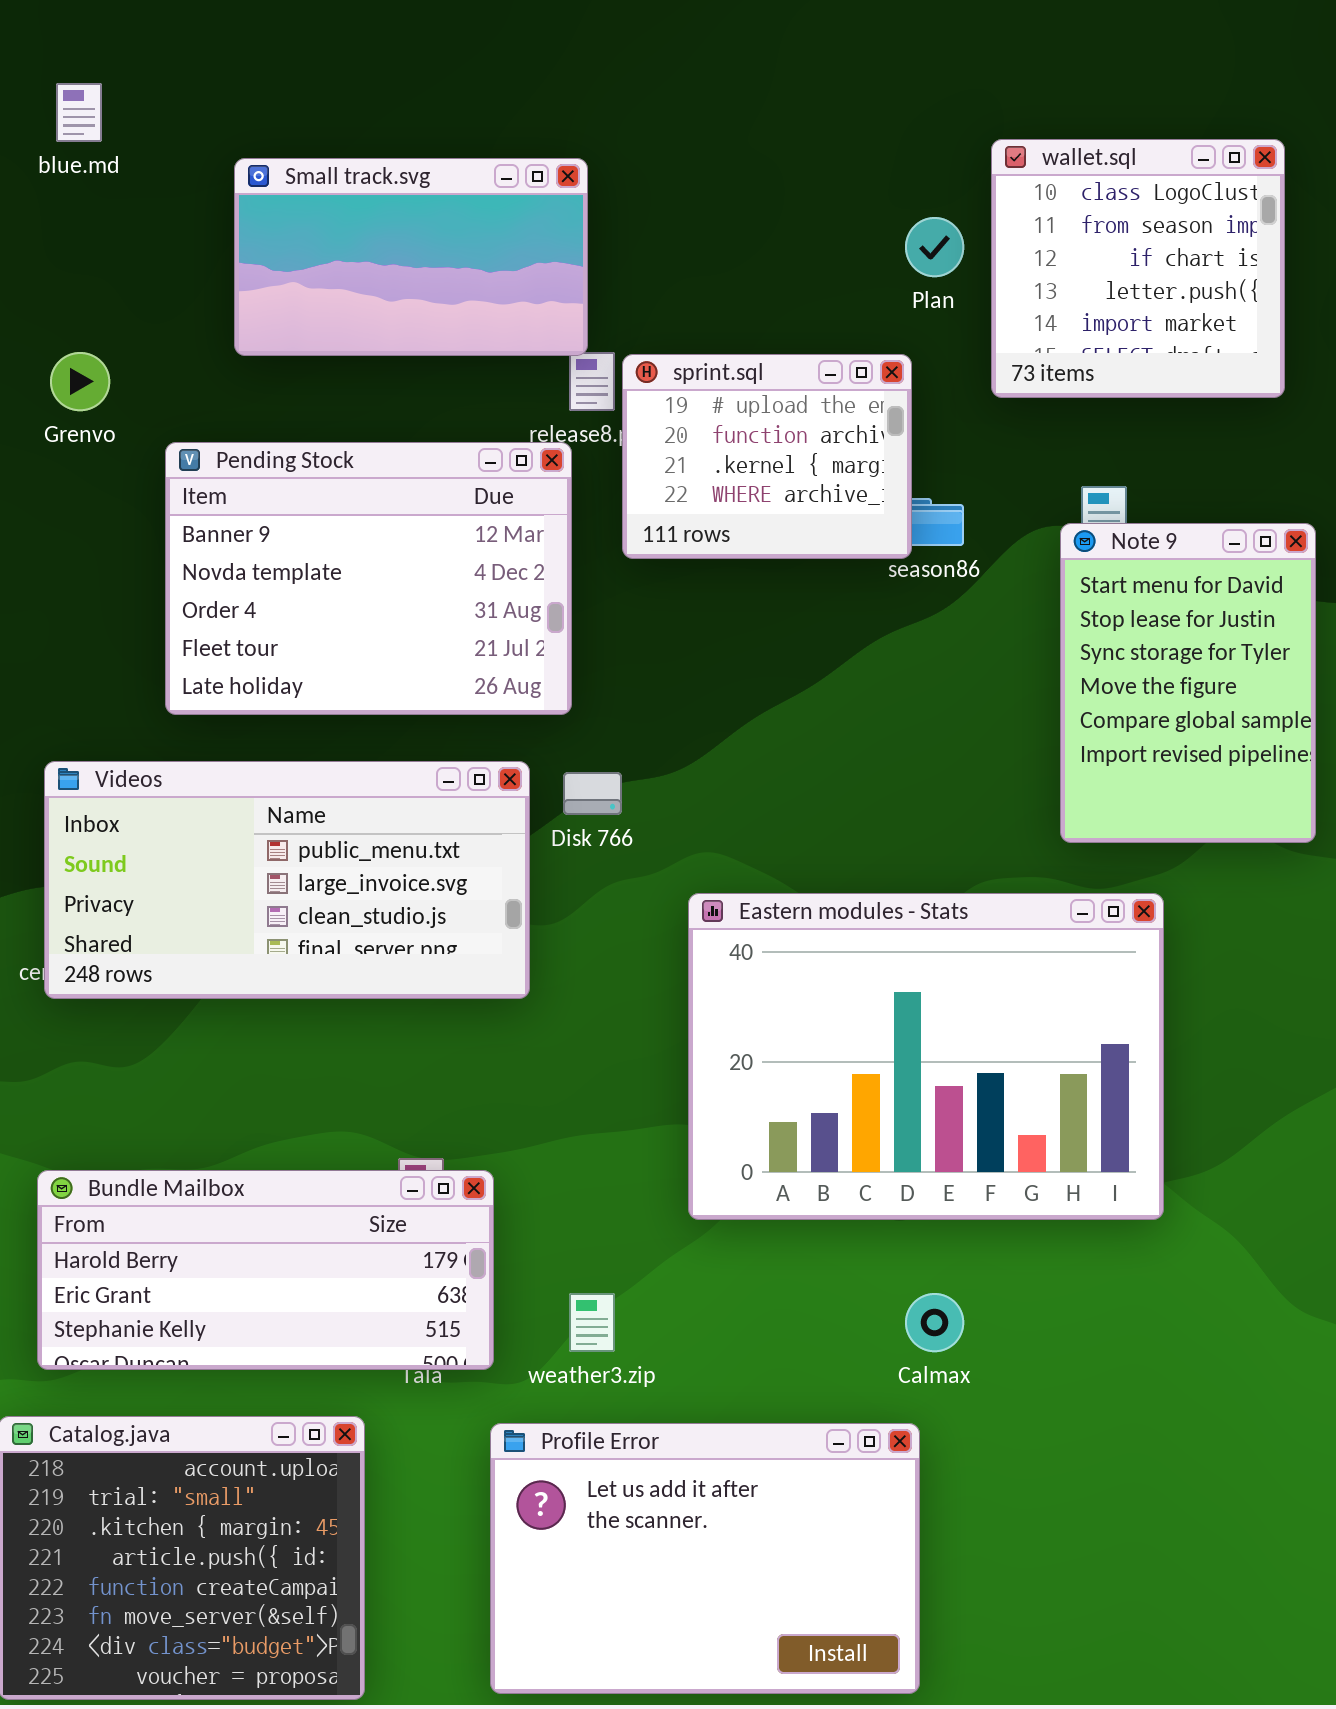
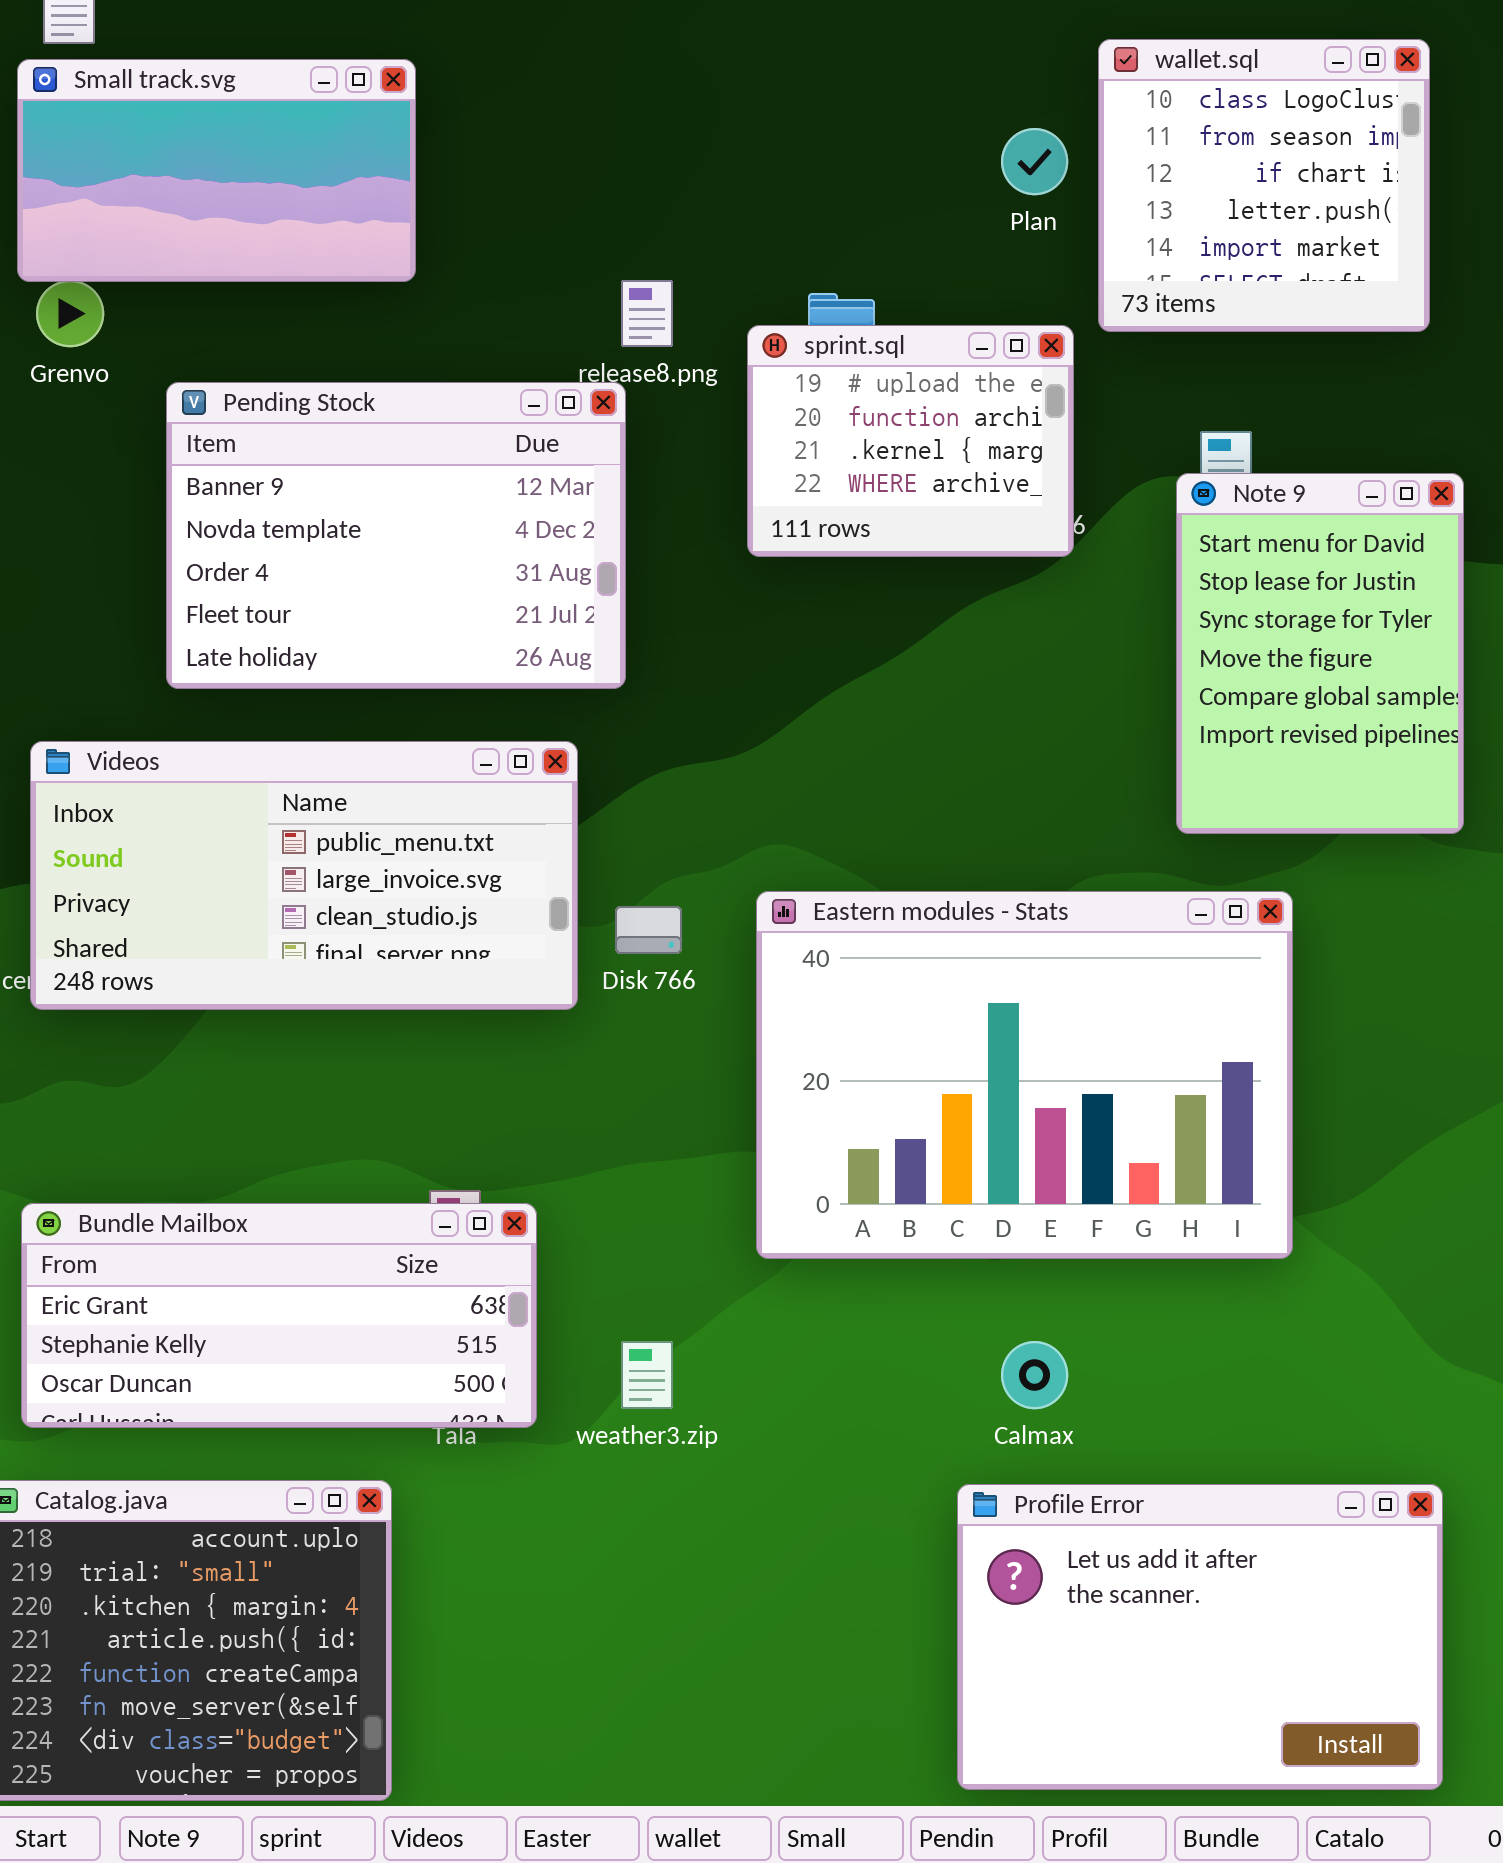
Small track.svg: [234,158,588,356] -> [17,59,416,282], moved
sprint.sql: [622,354,912,559] -> [747,325,1074,557], moved
Disk 766: [563,772,622,815] -> [615,906,682,954], moved
Bundle Mailbox: [37,1170,494,1370] -> [21,1203,537,1428], scrolled down 1 row
Profile Error: [490,1423,920,1694] -> [957,1484,1443,1790], moved

